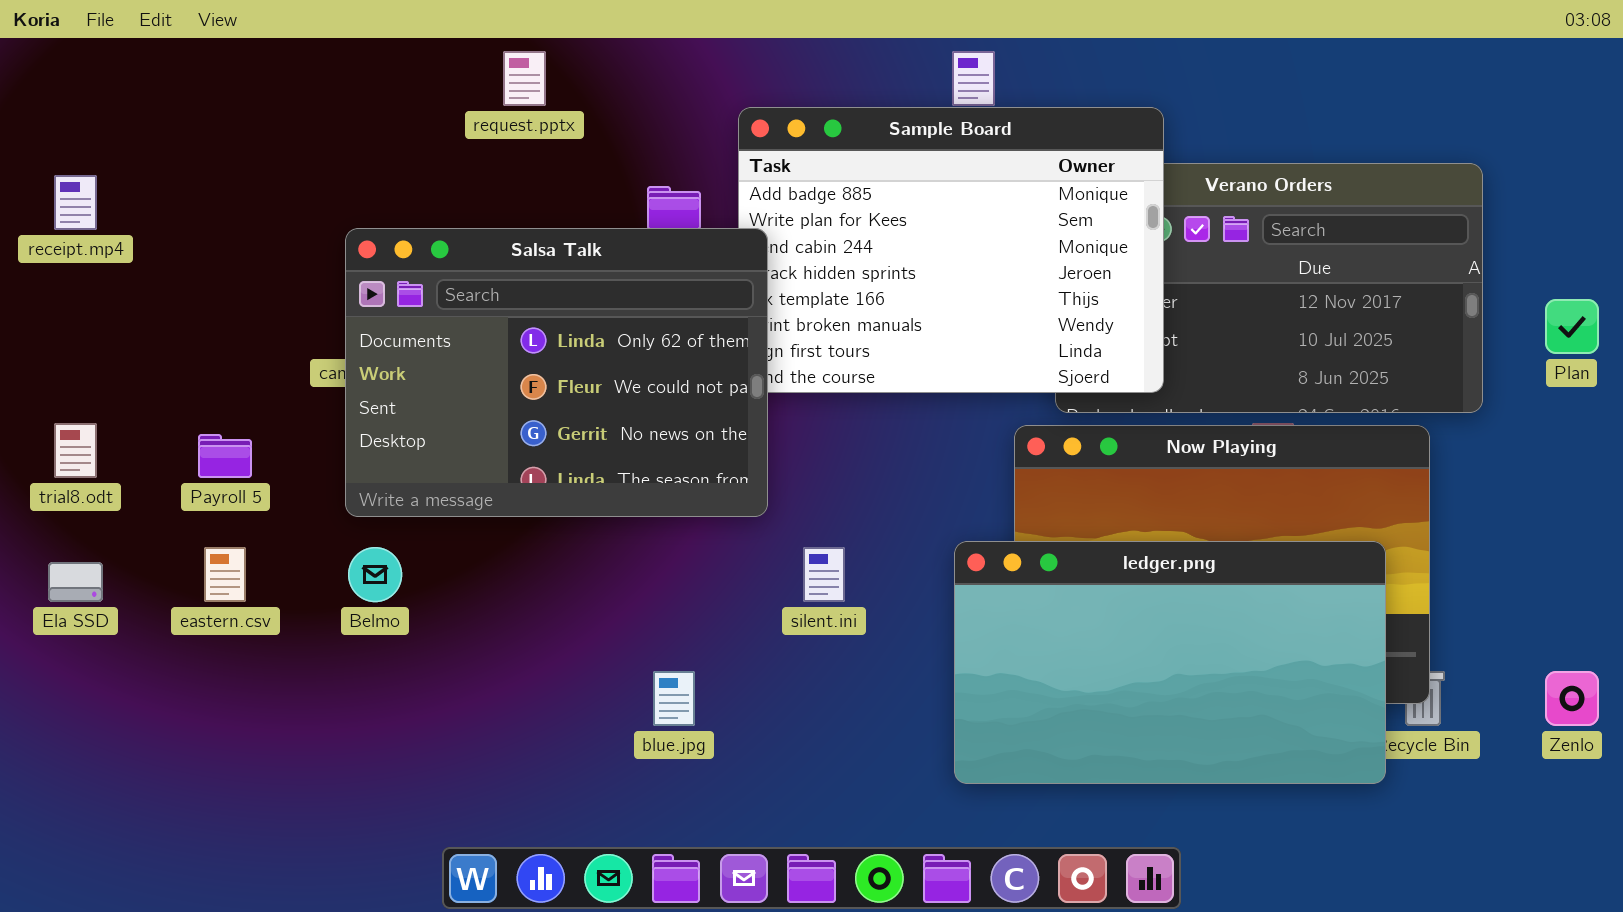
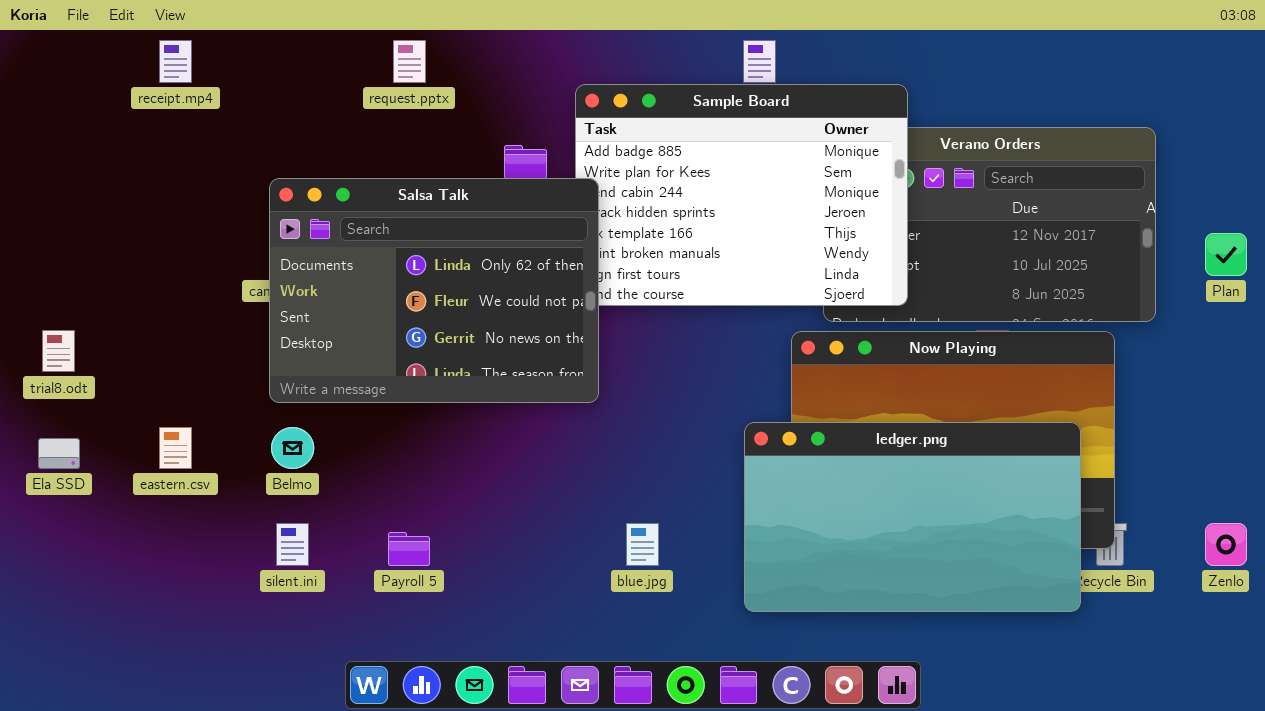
receipt.mp4: [54,175,97,230] -> [159,40,192,83], moved
Payroll 5: [198,434,252,478] -> [388,532,430,566], moved
silent.ini: [803,547,845,602] -> [276,523,309,566], moved
blue.jpg: [653,671,695,726] -> [626,523,659,566], moved

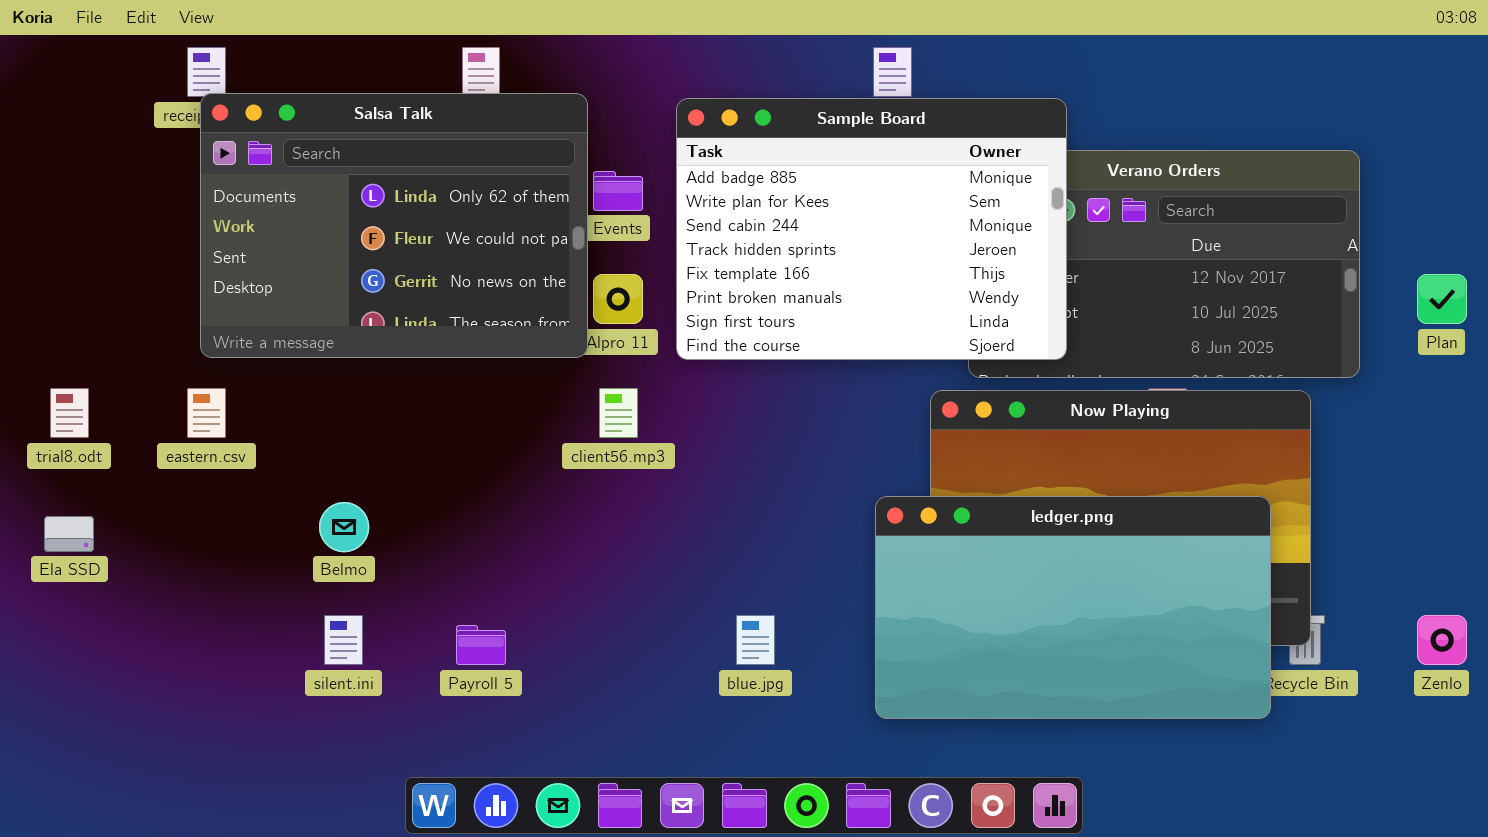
Salsa Talk: [269,178,599,403] -> [200,93,588,358], moved
eastern.csv: [159,427,192,469] -> [187,388,226,438], moved

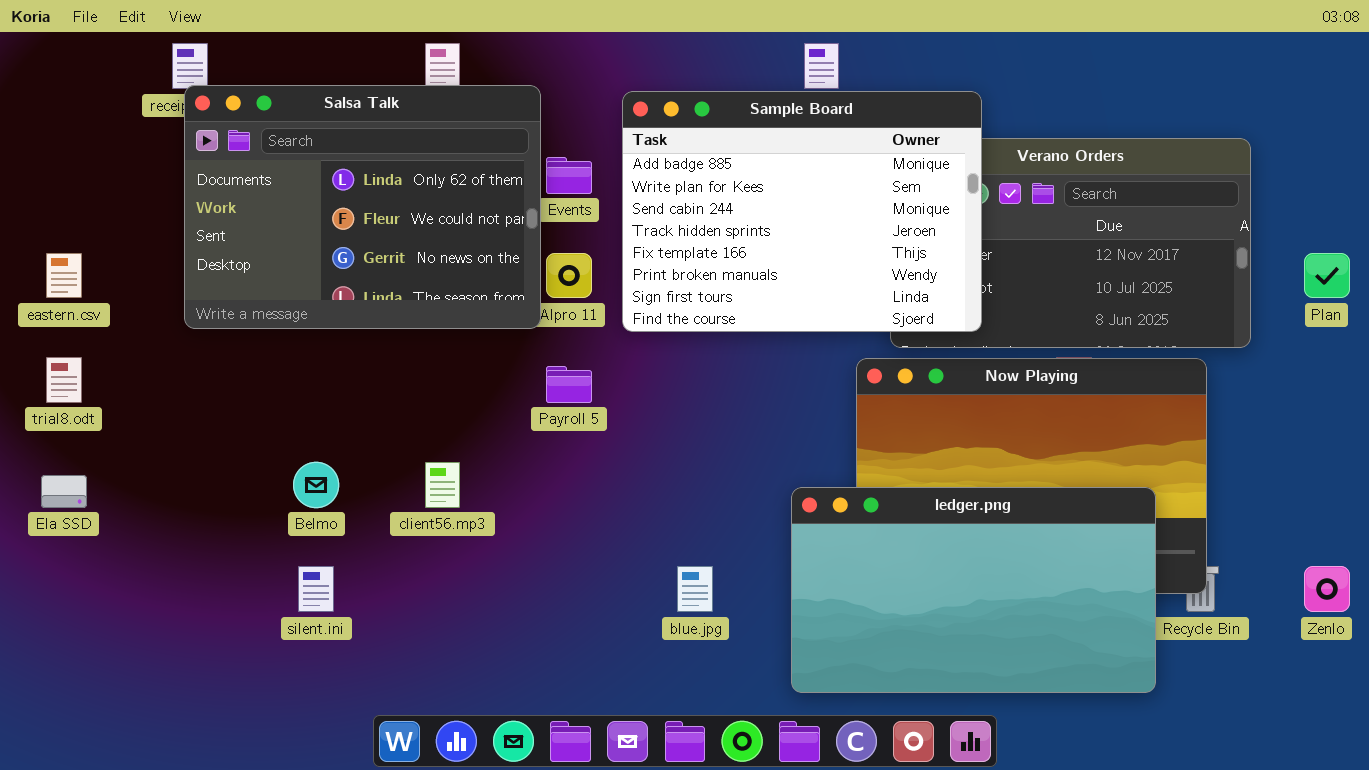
eastern.csv: [187,388,226,438] -> [46,253,82,298], moved
client56.mp3: [599,388,638,438] -> [425,462,460,508], moved
ledger.png: [875,496,1271,719] -> [791,487,1156,693], moved
Payroll 5: [456,625,506,665] -> [546,366,592,403], moved

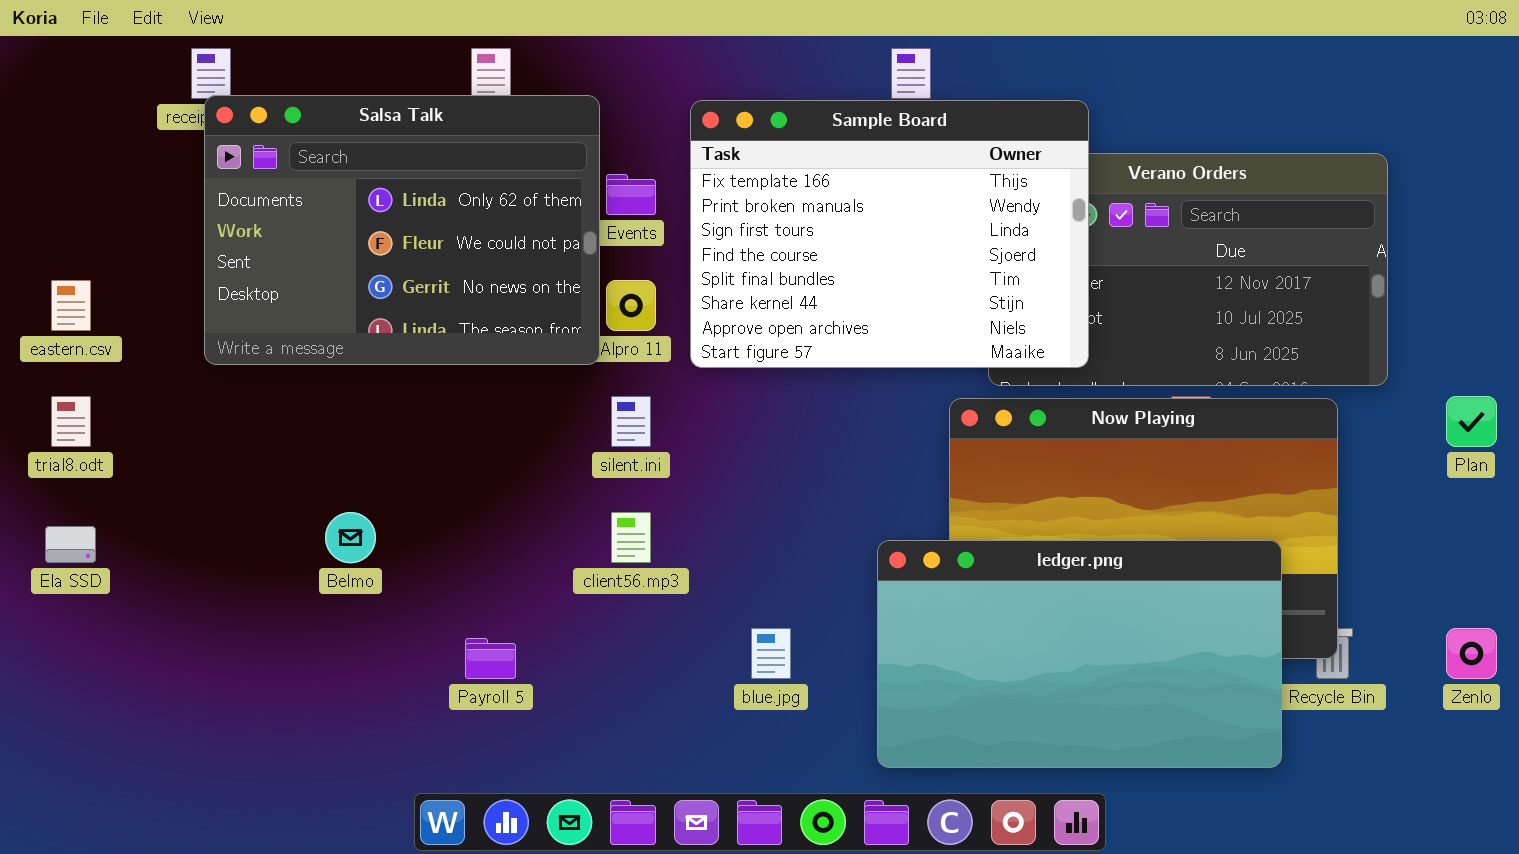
Sample Board: [622,91,982,332] -> [690,100,1089,368], scrolled down 4 rows
Plan: [1304,253,1350,298] -> [1446,396,1497,447], moved
Payroll 5: [546,366,592,403] -> [465,638,516,679], moved
client56.mp3: [425,462,460,508] -> [611,512,651,563], moved
silent.ini: [298,566,334,612] -> [611,396,651,447], moved

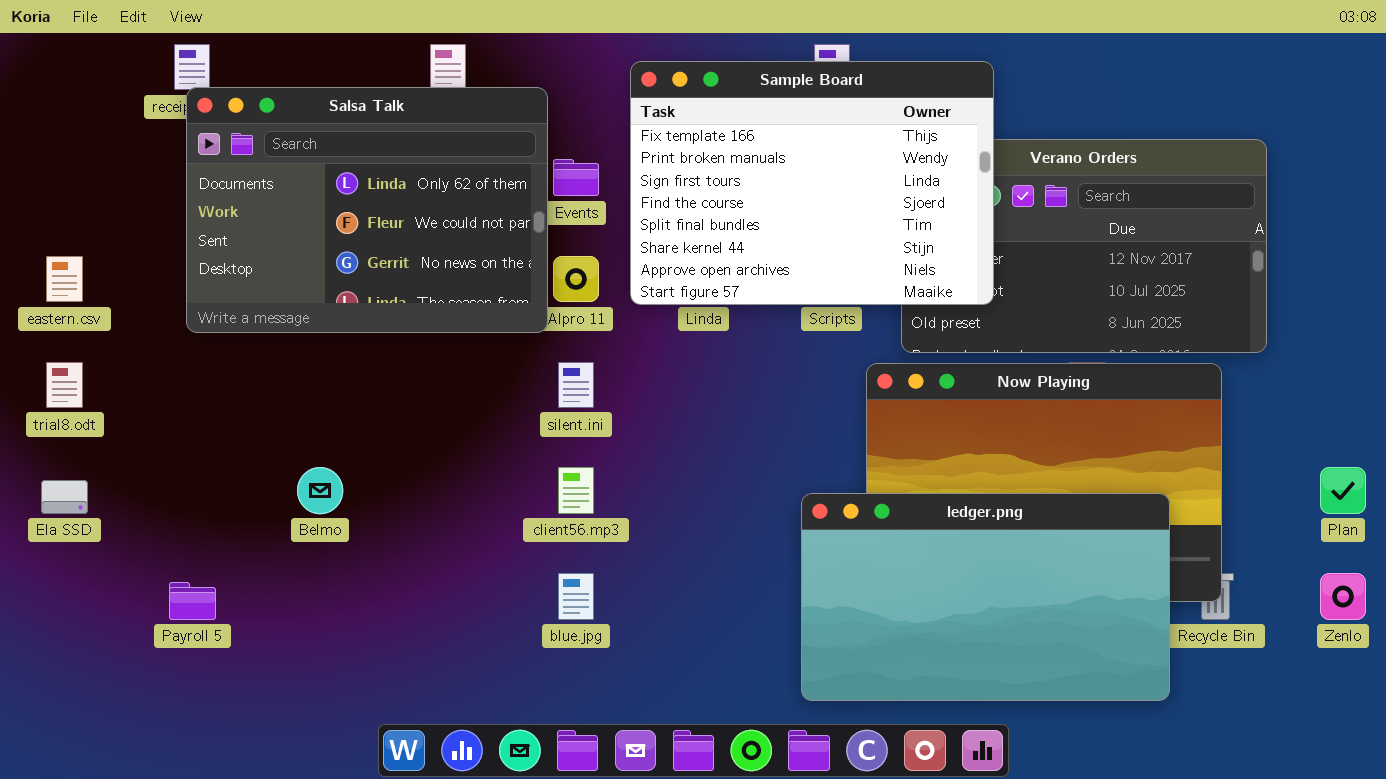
Sample Board: [690,100,1089,368] -> [630,61,994,305], moved
Plan: [1446,396,1497,447] -> [1320,467,1366,514], moved
blue.jpg: [751,628,791,679] -> [558,573,594,620], moved
Payroll 5: [465,638,516,679] -> [169,582,216,620], moved

